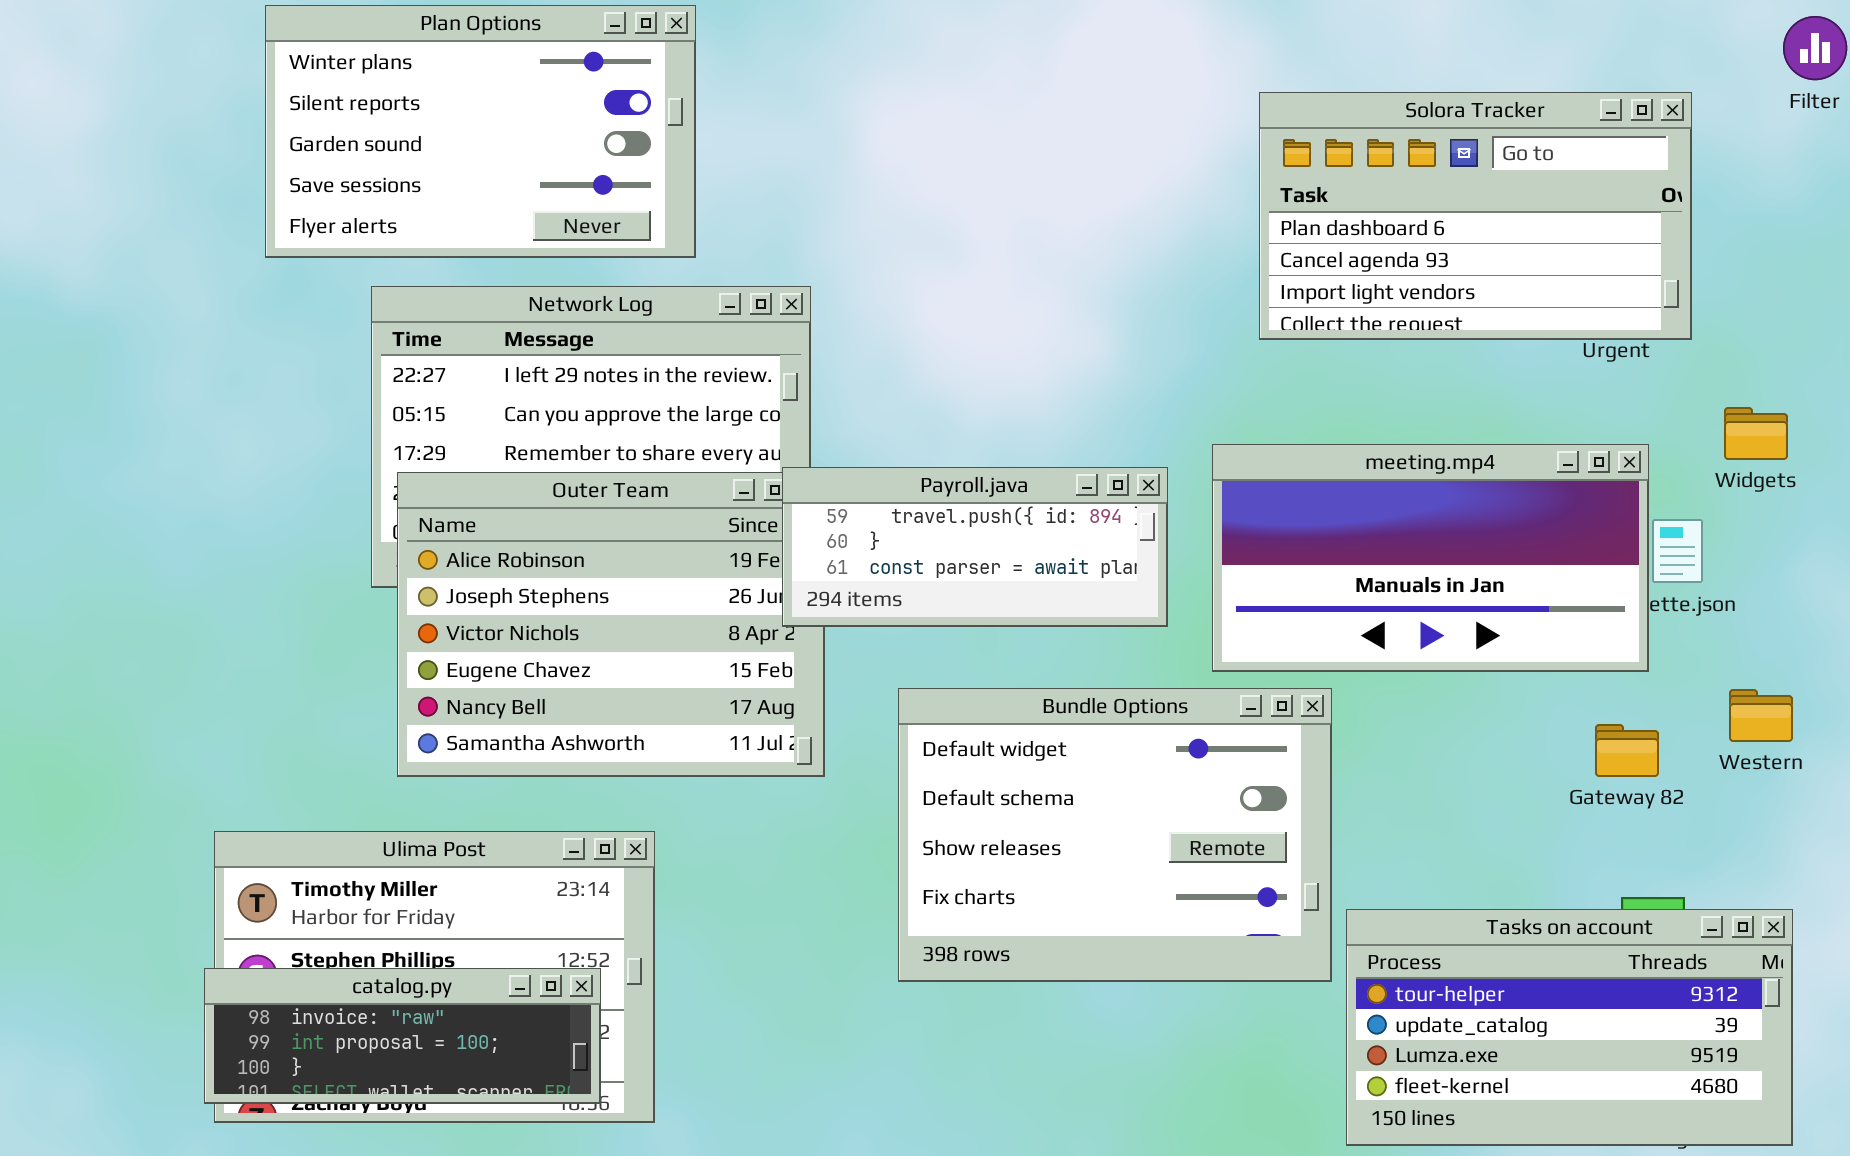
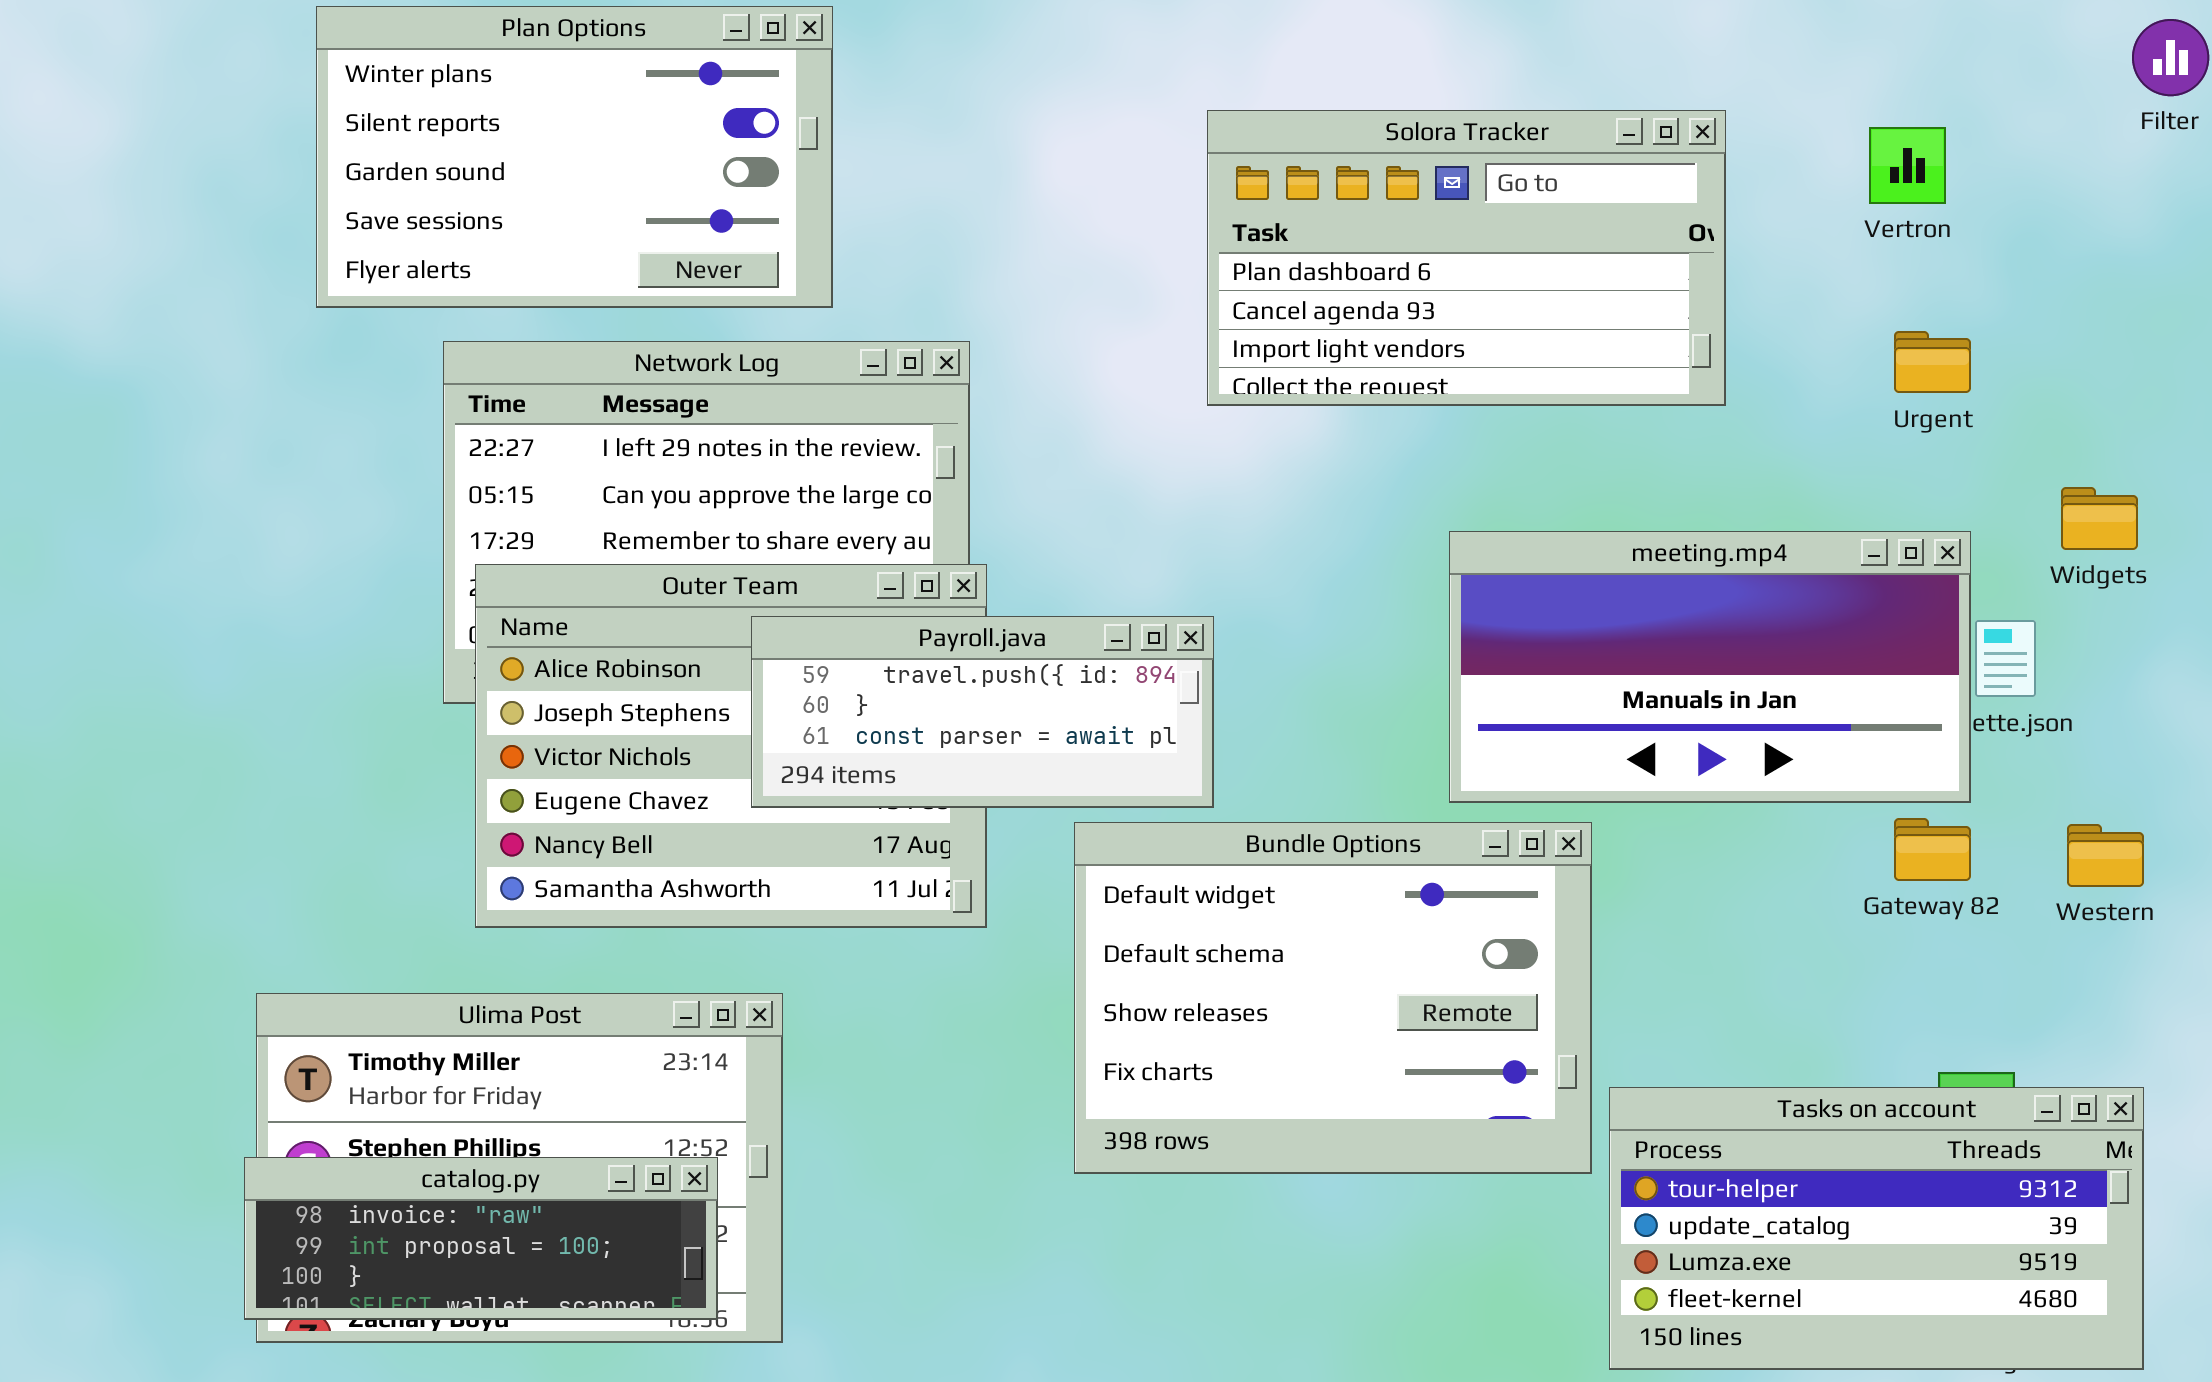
Solora Tracker: [1259,92,1692,340] -> [1207,110,1726,406], moved
Payroll.java: [782,467,1168,627] -> [751,616,1214,808], moved
Gateway 82: [1595,724,1659,777] -> [1894,818,1971,881], moved

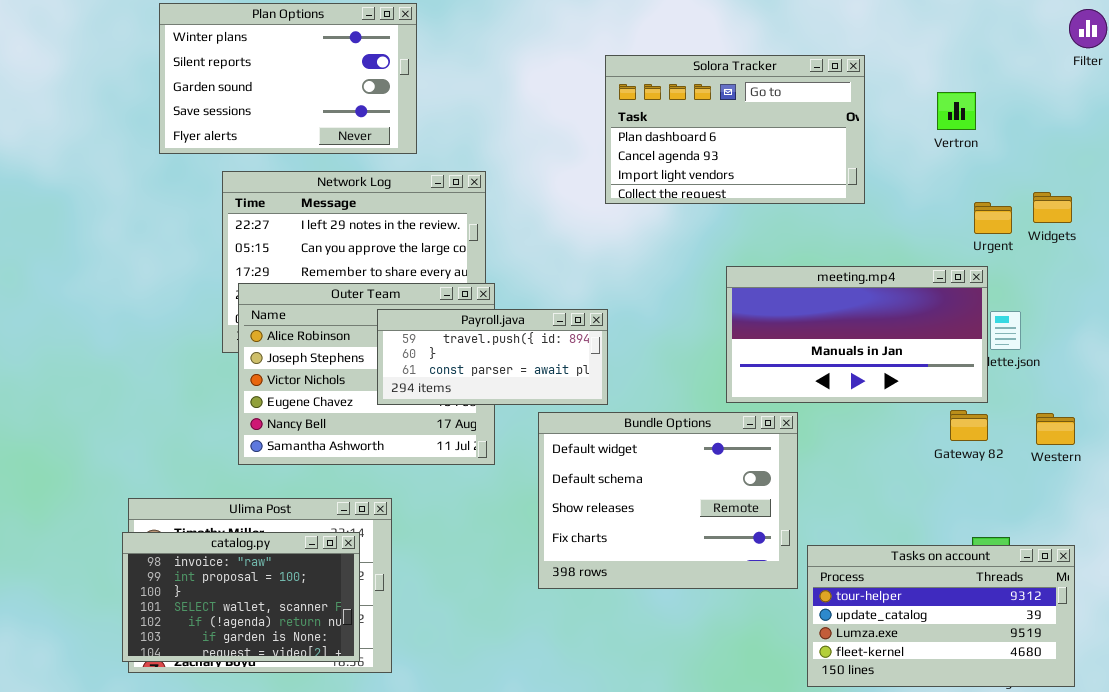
Vertron: [1869,127,1946,204] -> [937,92,976,130], moved
Urgent: [1894,331,1971,393] -> [974,202,1012,234], moved
Widgets: [2061,487,2138,550] -> [1033,192,1072,223], moved
catalog.py: [244,1157,718,1320] -> [122,532,360,662], resized

